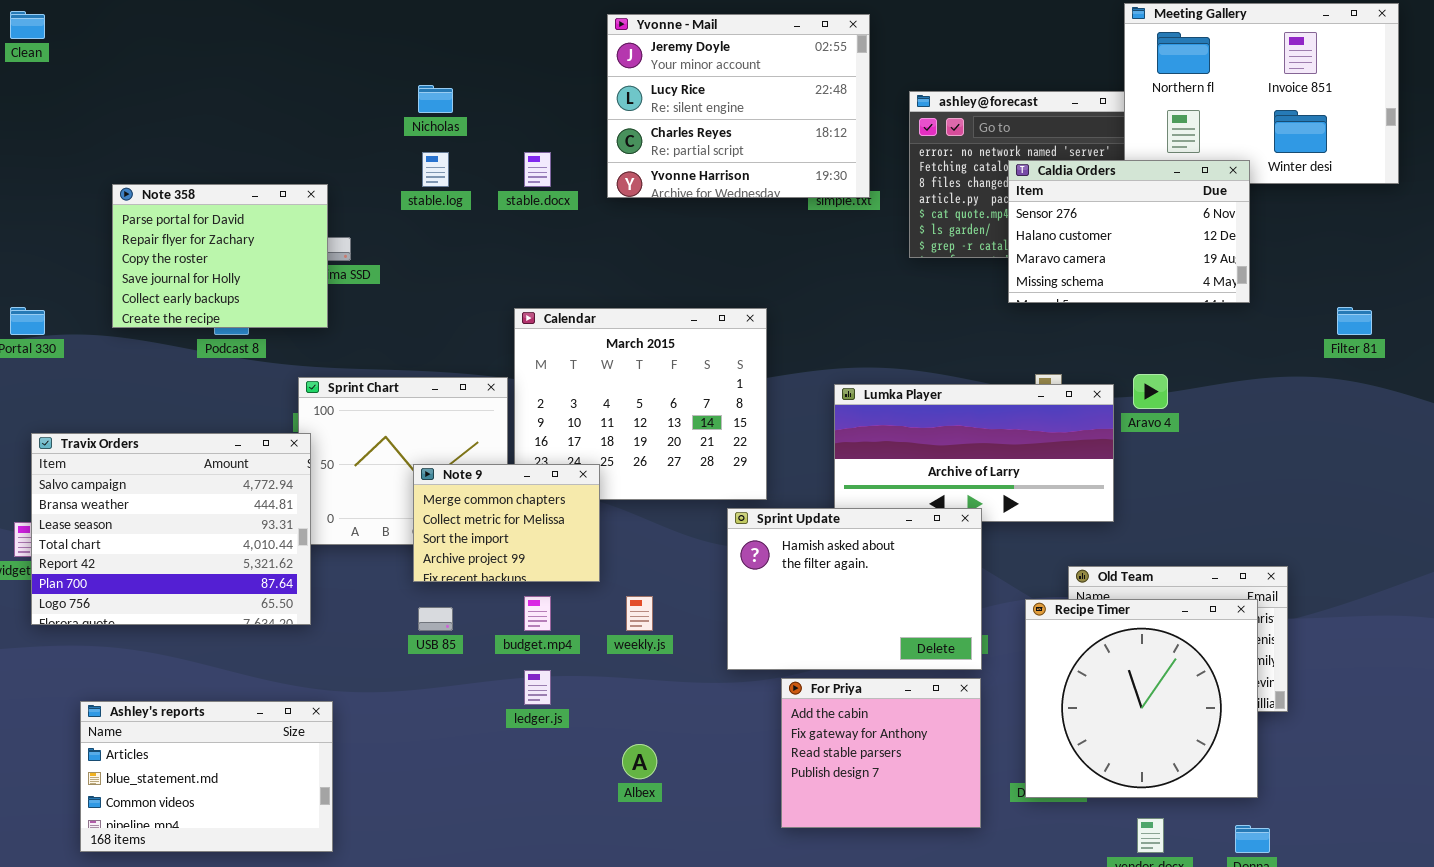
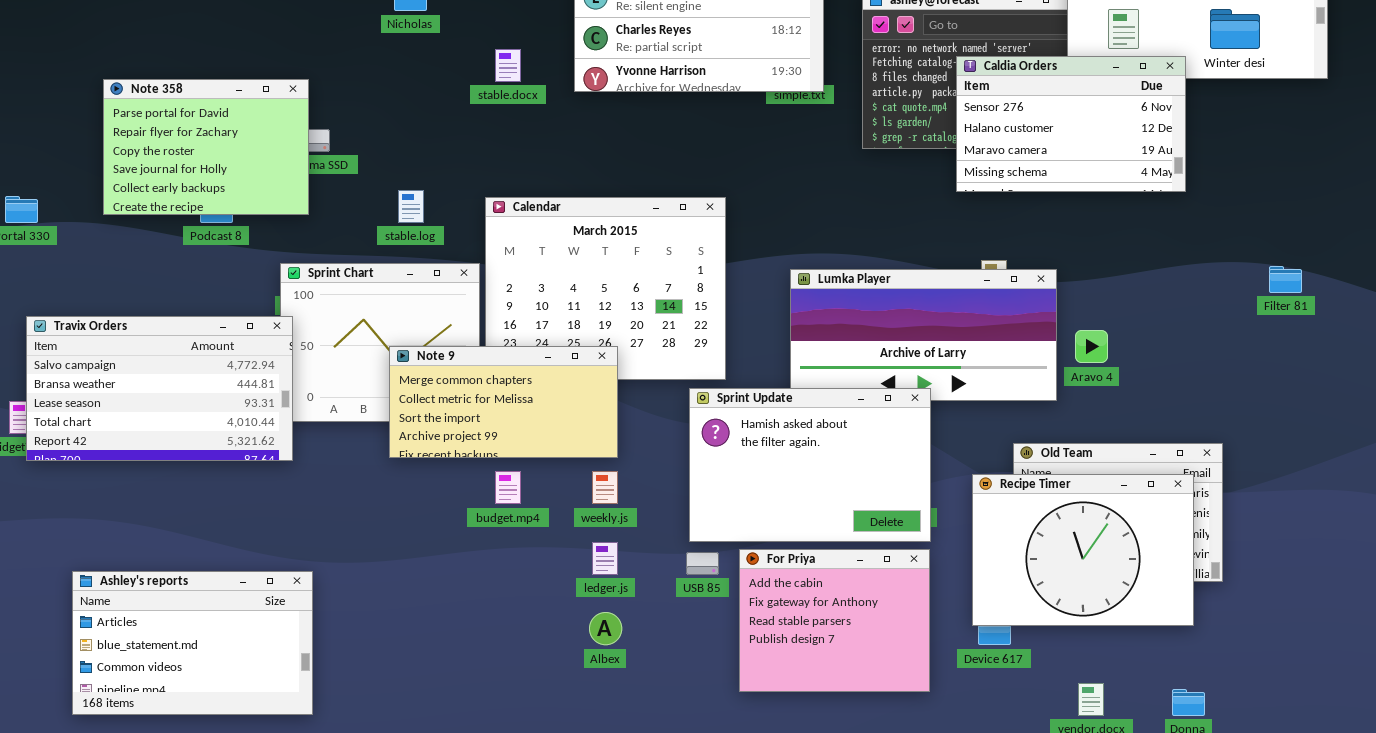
stable.log: [422,152,449,187] -> [398,190,424,223], moved
Filter 81: [1337,307,1372,335] -> [1269,266,1302,293], moved
Aravo 4: [1133,374,1168,409] -> [1075,330,1108,363], moved
Travix Orders: [31,433,311,625] -> [26,316,293,461], resized
Note 9: [413,464,600,582] -> [389,346,618,458], resized
Recipe Timer: [1025,599,1258,798] -> [972,474,1194,626], resized
USB 85: [418,607,453,631] -> [686,552,719,575], moved
ledger.js: [524,670,551,705] -> [592,542,618,575], moved

